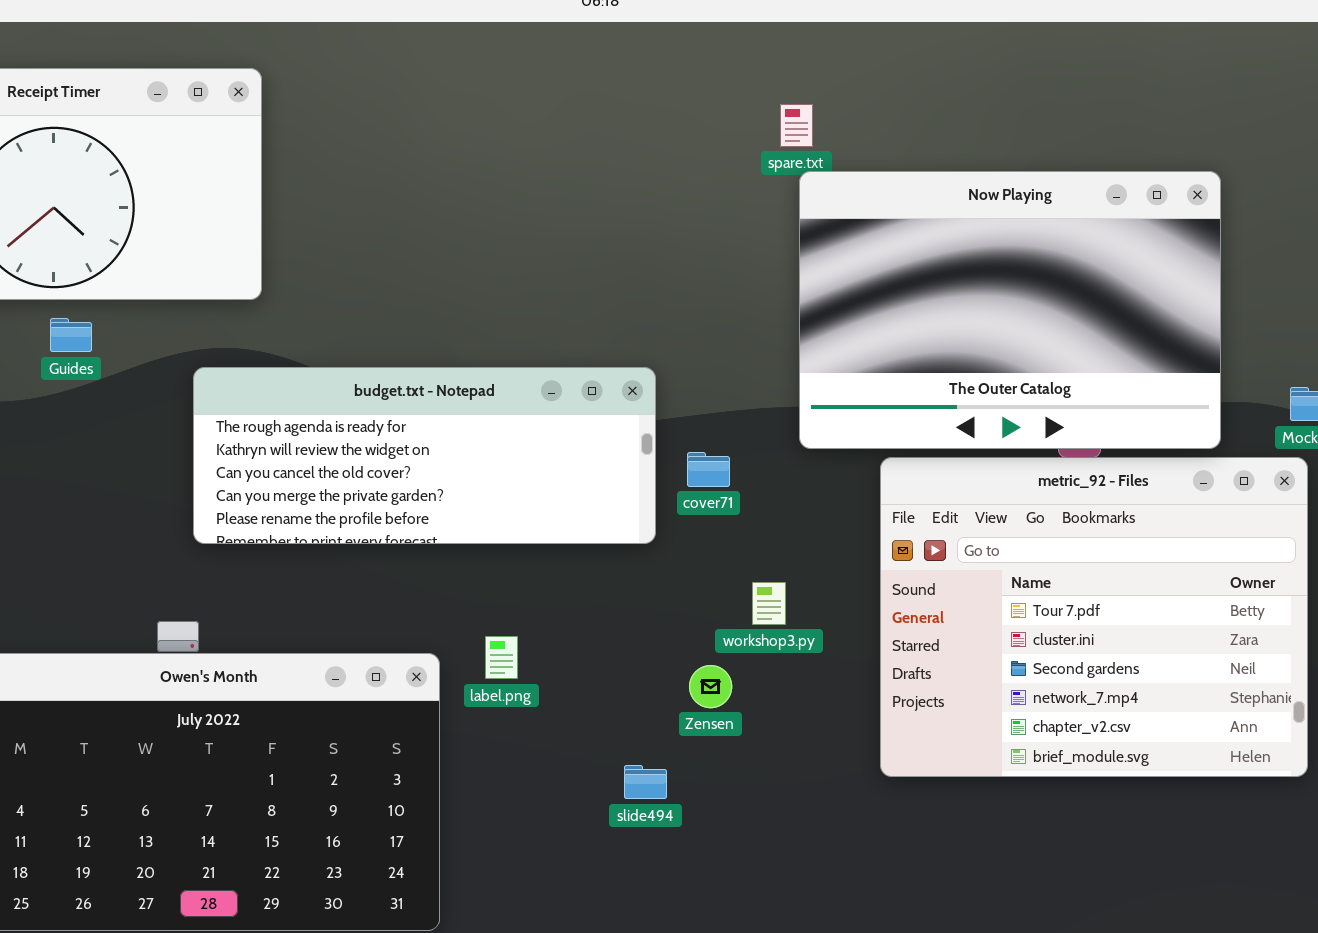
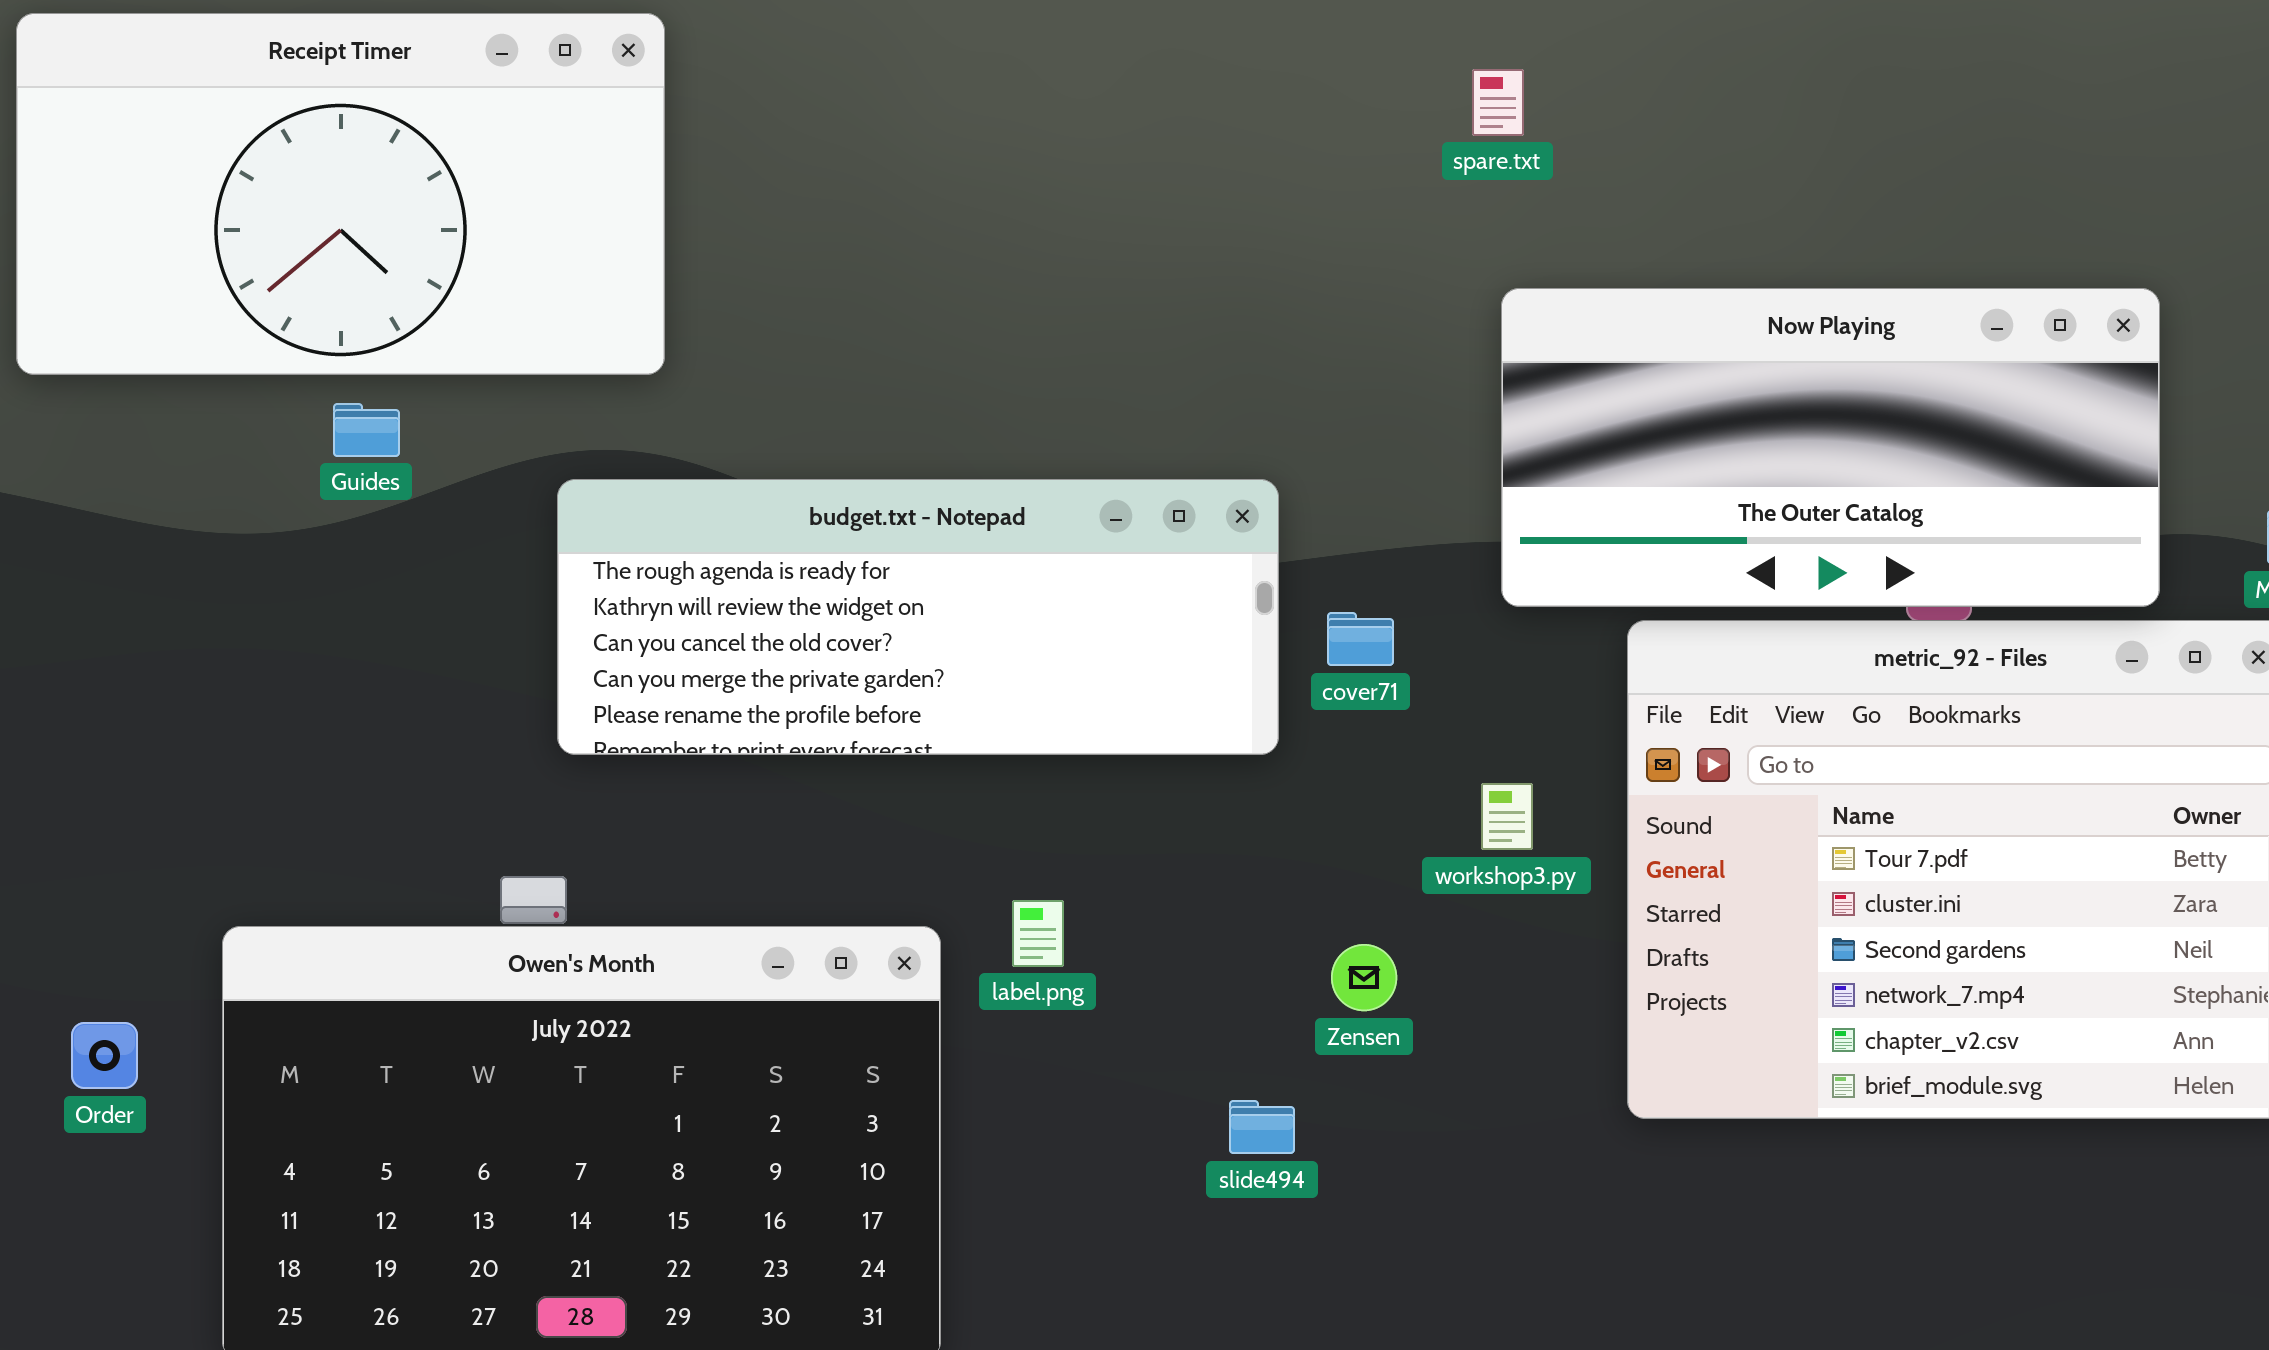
Now Playing: [799,171,1221,449] -> [1501,288,2160,607], resized
workshop3.py: [752,582,786,625] -> [1481,783,1533,850], moved

